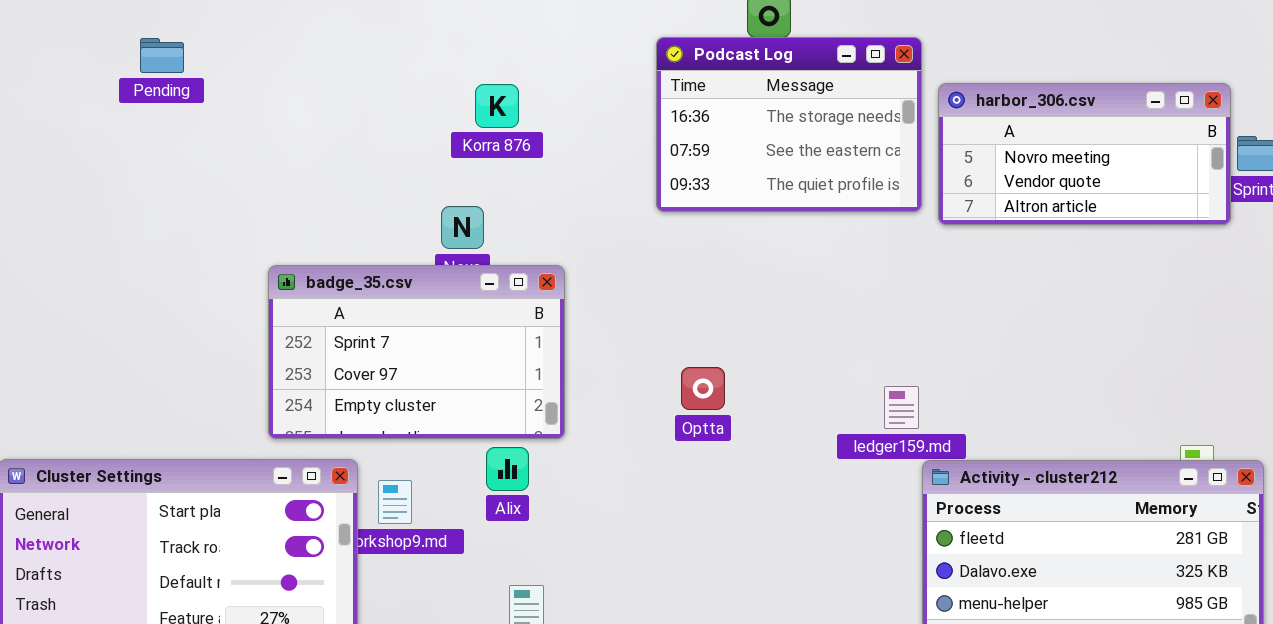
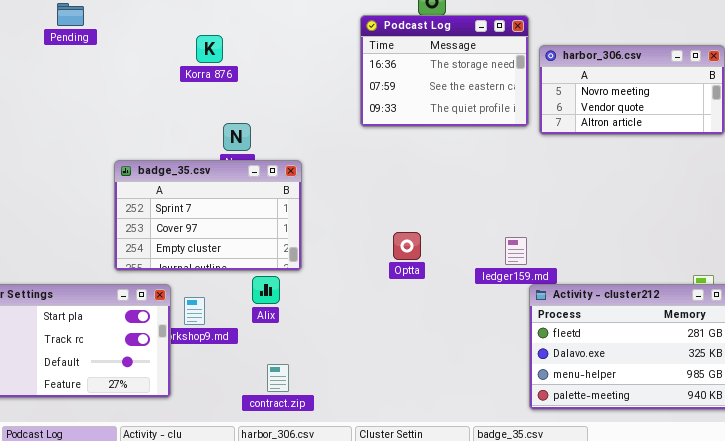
Pending: [140,38,184,73] -> [57,3,84,26], moved
Korra 876: [475,84,519,128] -> [196,35,223,63], moved
Optta: [681,367,725,410] -> [393,232,421,260], moved

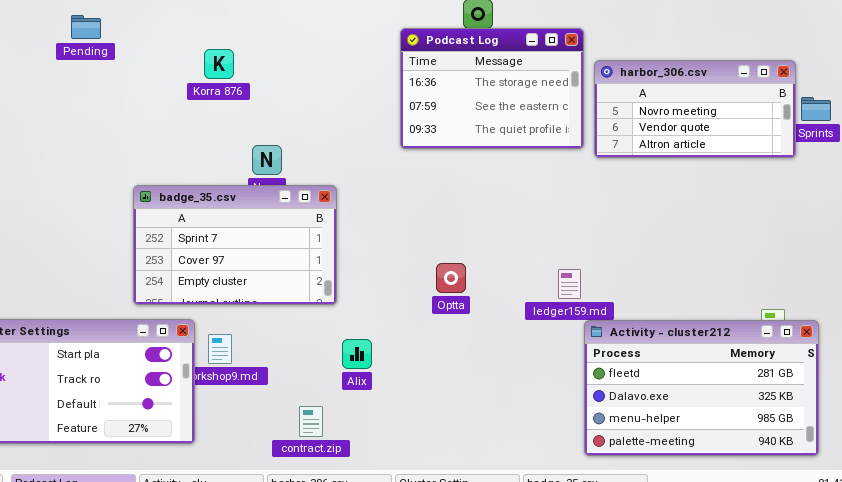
Korra 876: [196,35,223,63] -> [204,49,234,79], moved
Alix: [252,276,280,304] -> [342,339,372,369], moved

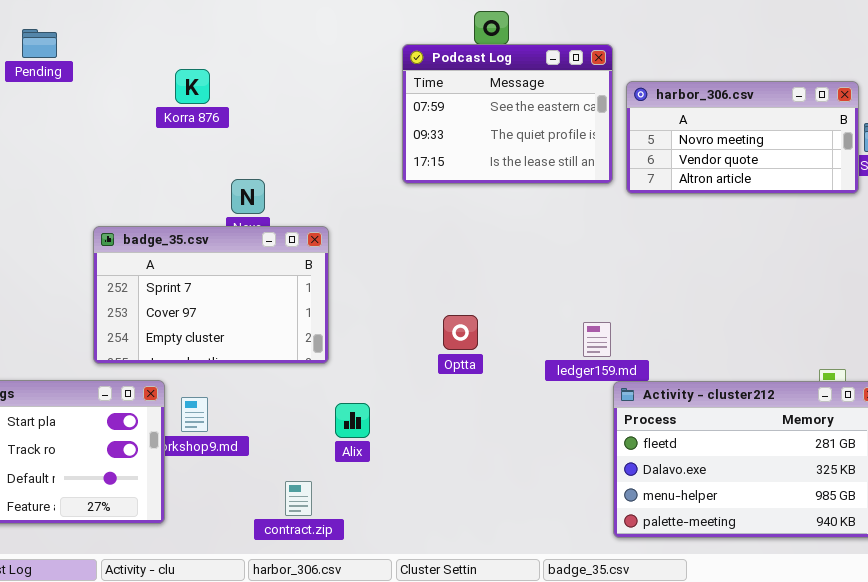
Podcast Log: [400,28,584,149] -> [402,44,613,184], scrolled down 1 row

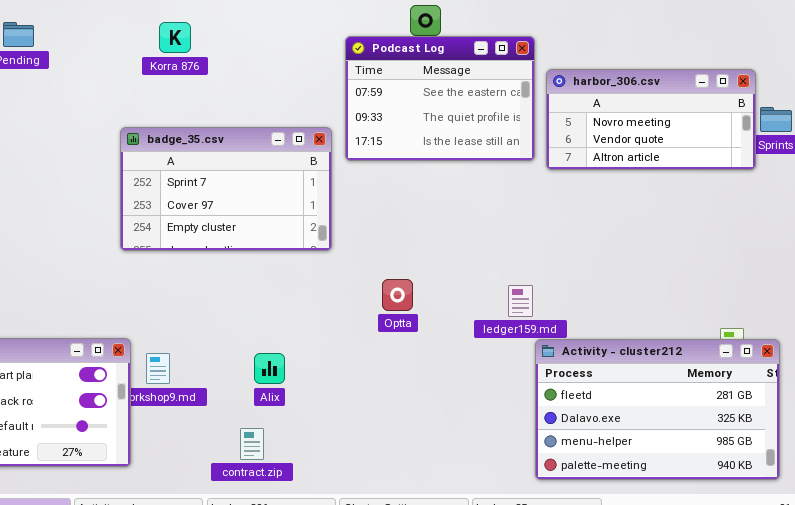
Korra 876: [175,69,210,104] -> [159,22,191,53], moved
badge_35.csv: [93,226,329,364] -> [120,127,332,251], moved
Alix: [335,403,370,438] -> [254,353,285,384], moved

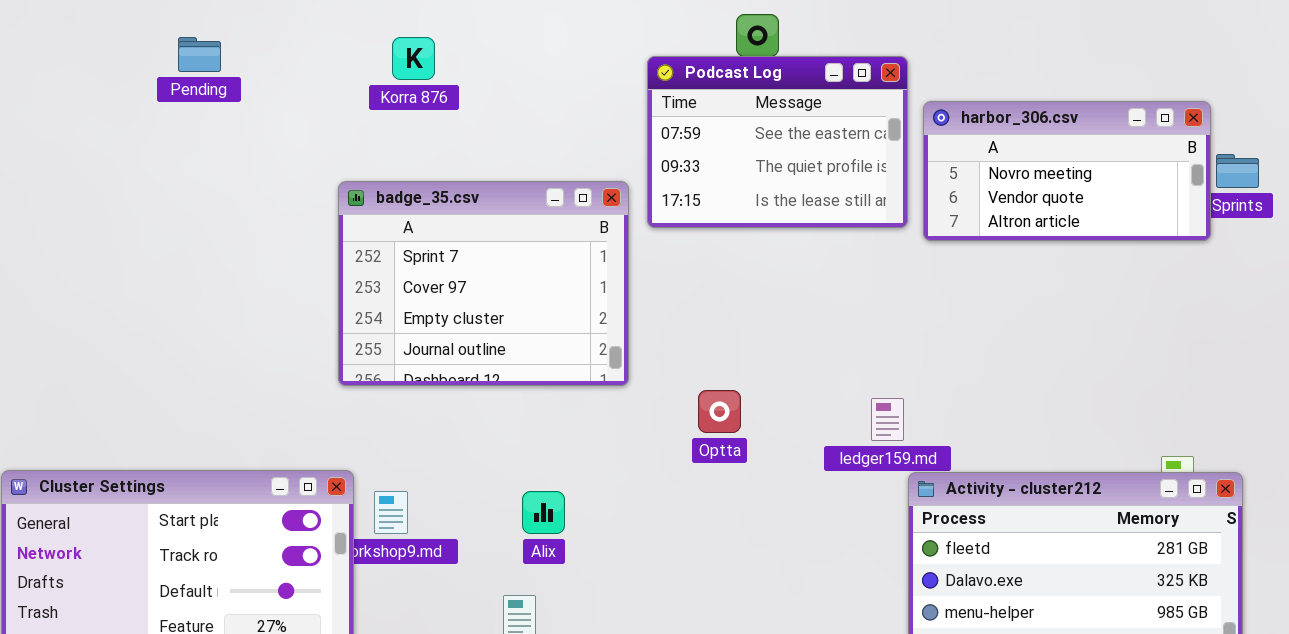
badge_35.csv: [120,127,332,251] -> [338,181,629,386], resized

